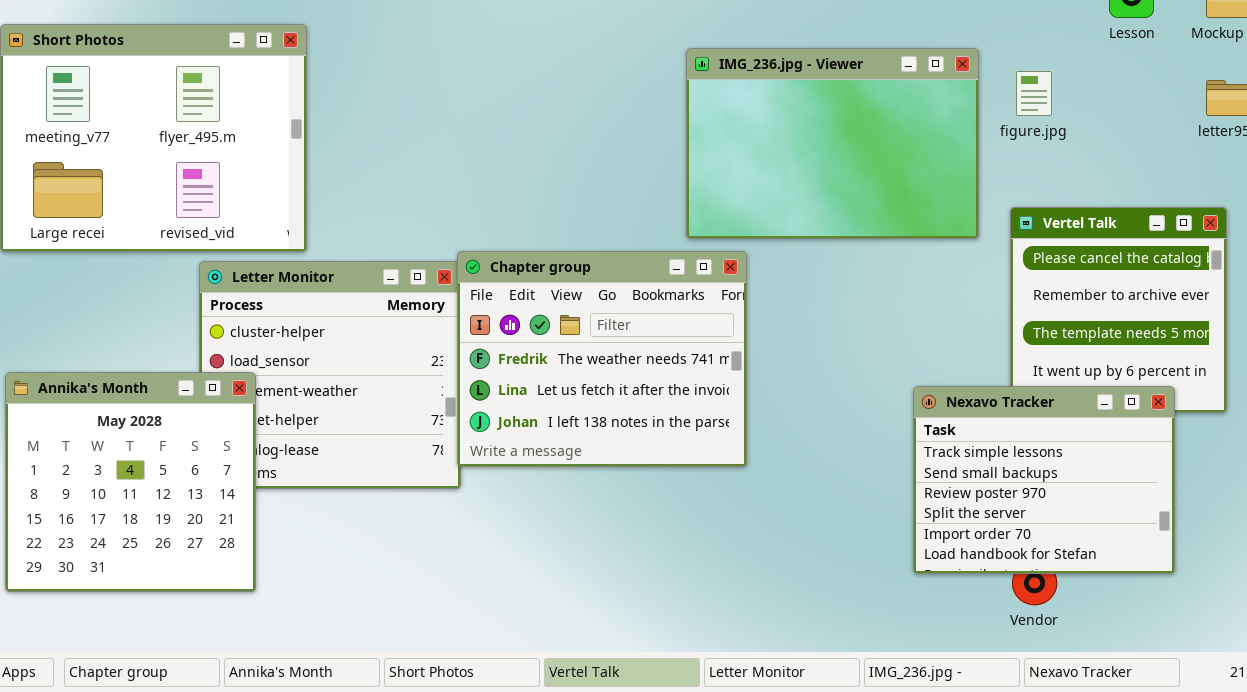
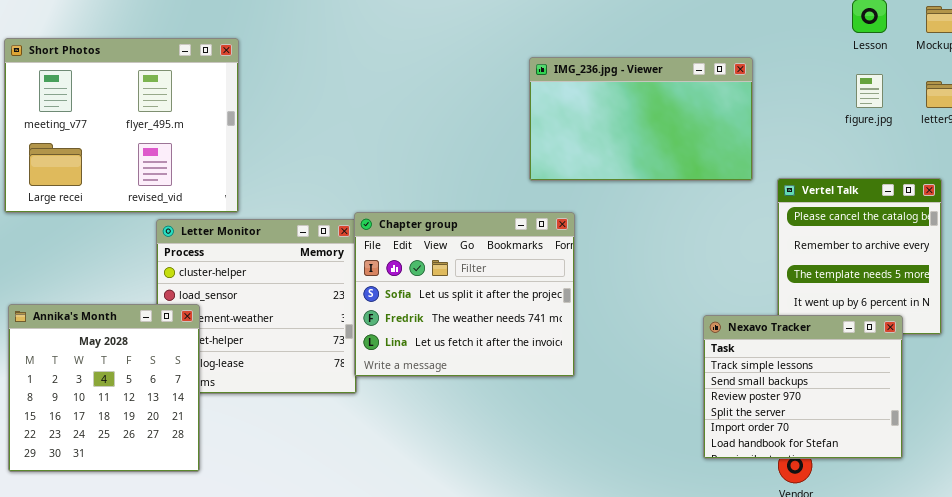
IMG_236.jpg - Viewer: [686,48,979,239] -> [529,57,753,181], resized
figure.jpg: [1016,71,1052,116] -> [856,74,883,108], moved
Chapter group: [457,251,747,467] -> [354,212,575,377], scrolled up 1 row

